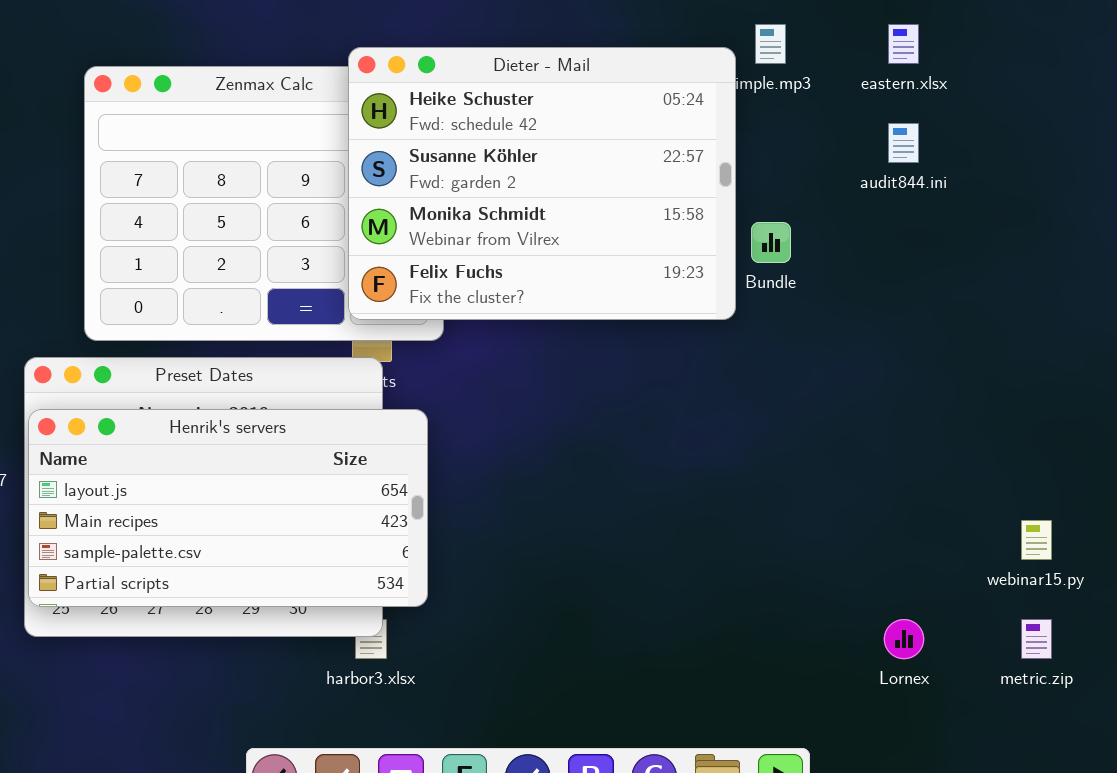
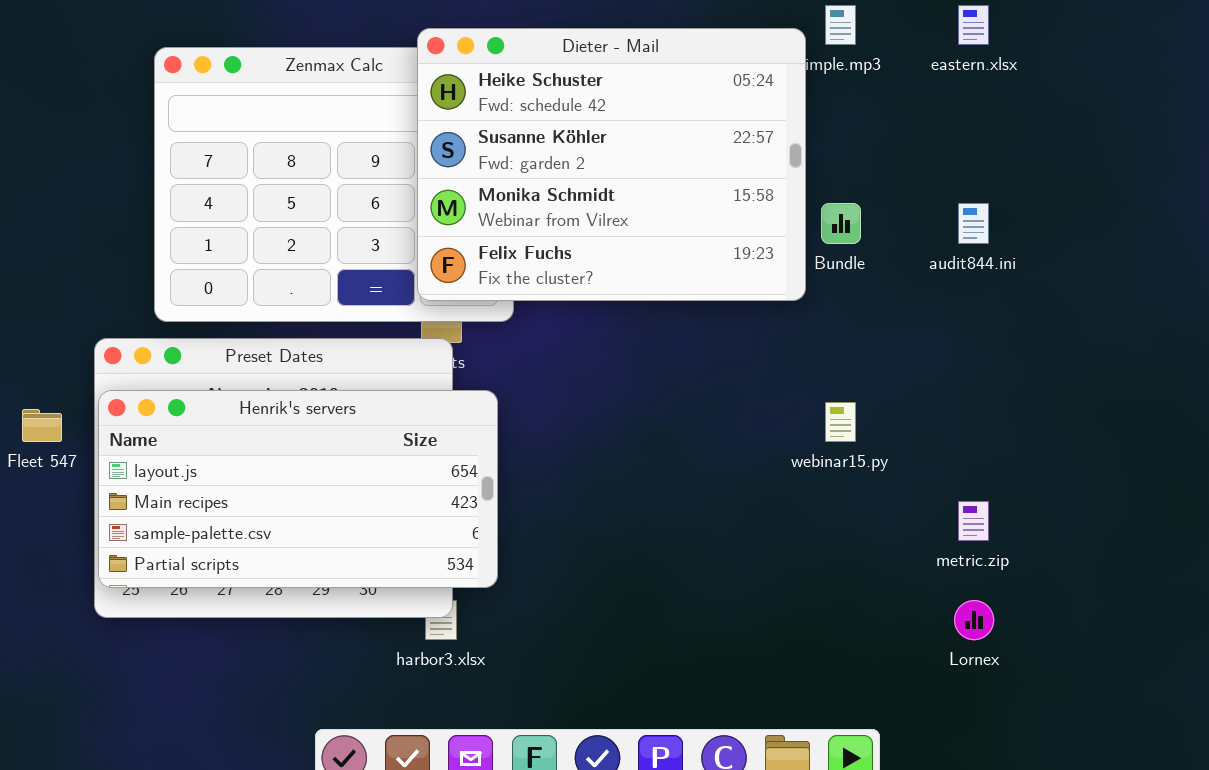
audit844.ini: [888,123,919,163] -> [958,203,989,244], moved
webinar15.py: [1021,520,1052,560] -> [825,402,856,442], moved
metric.zip: [1021,619,1052,659] -> [958,501,989,541], moved

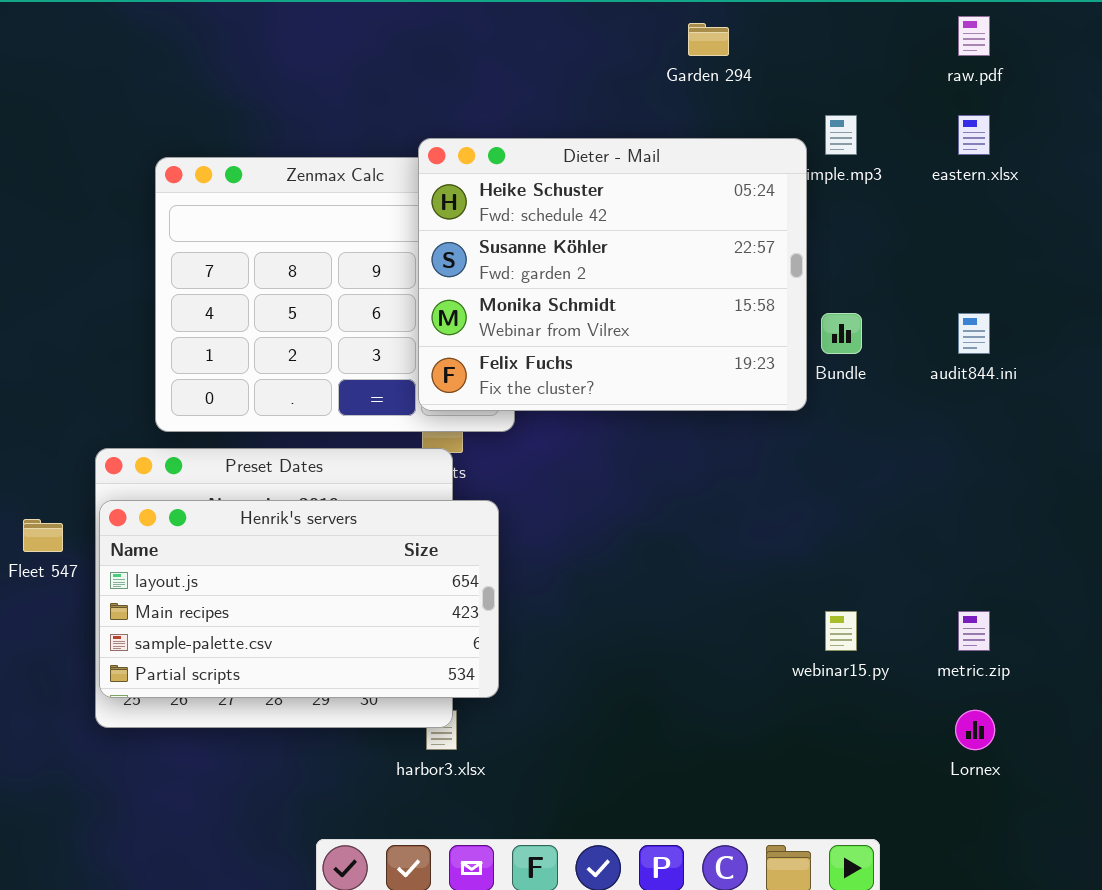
webinar15.py: [825,402,856,442] -> [825,611,857,651], moved

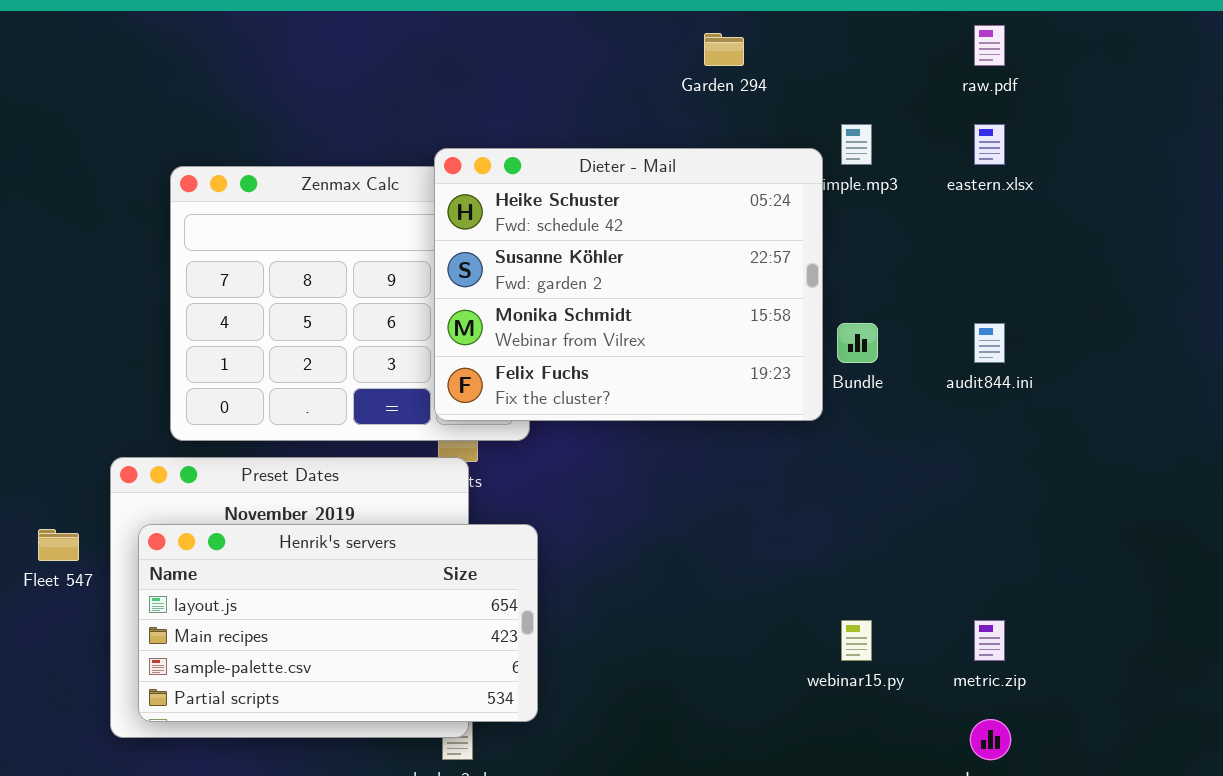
Henrik's servers: [99,500,499,698] -> [138,524,538,722], moved

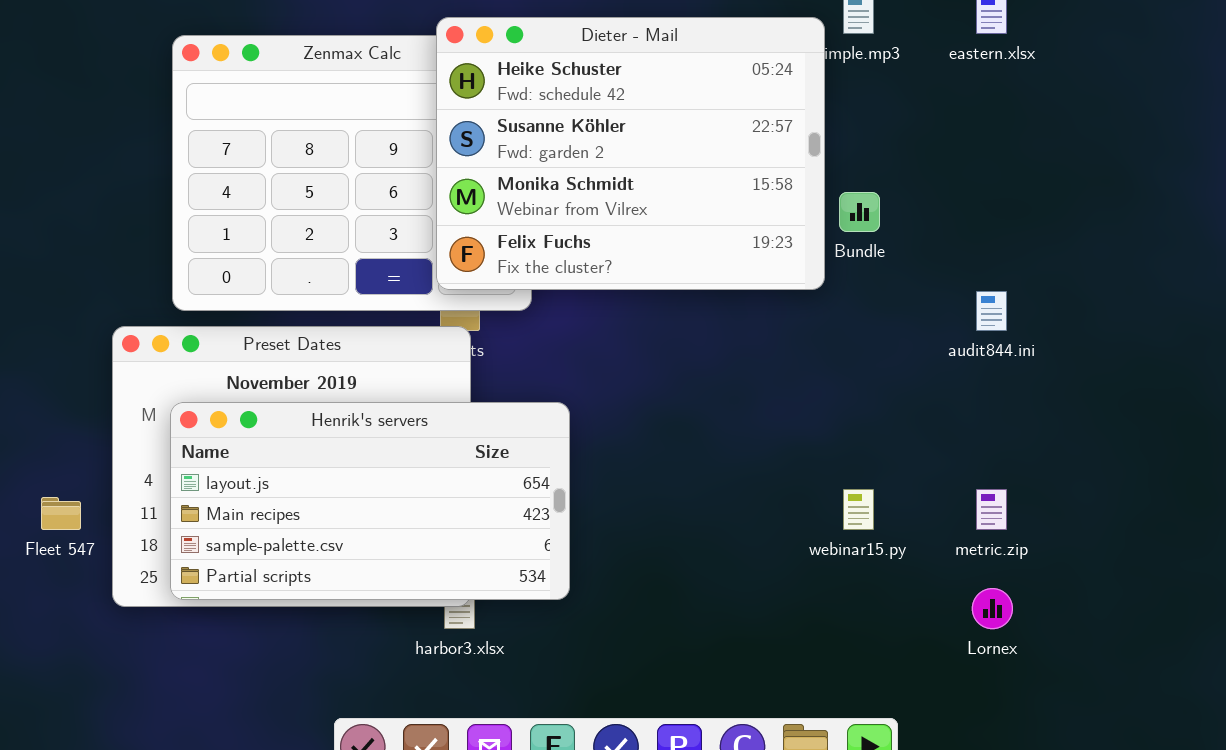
audit844.ini: [974,323,1005,363] -> [976,291,1007,331], moved
Henrik's servers: [138,524,538,722] -> [170,402,570,600], moved
Fleet 547: [38,529,79,561] -> [41,497,81,530], moved

